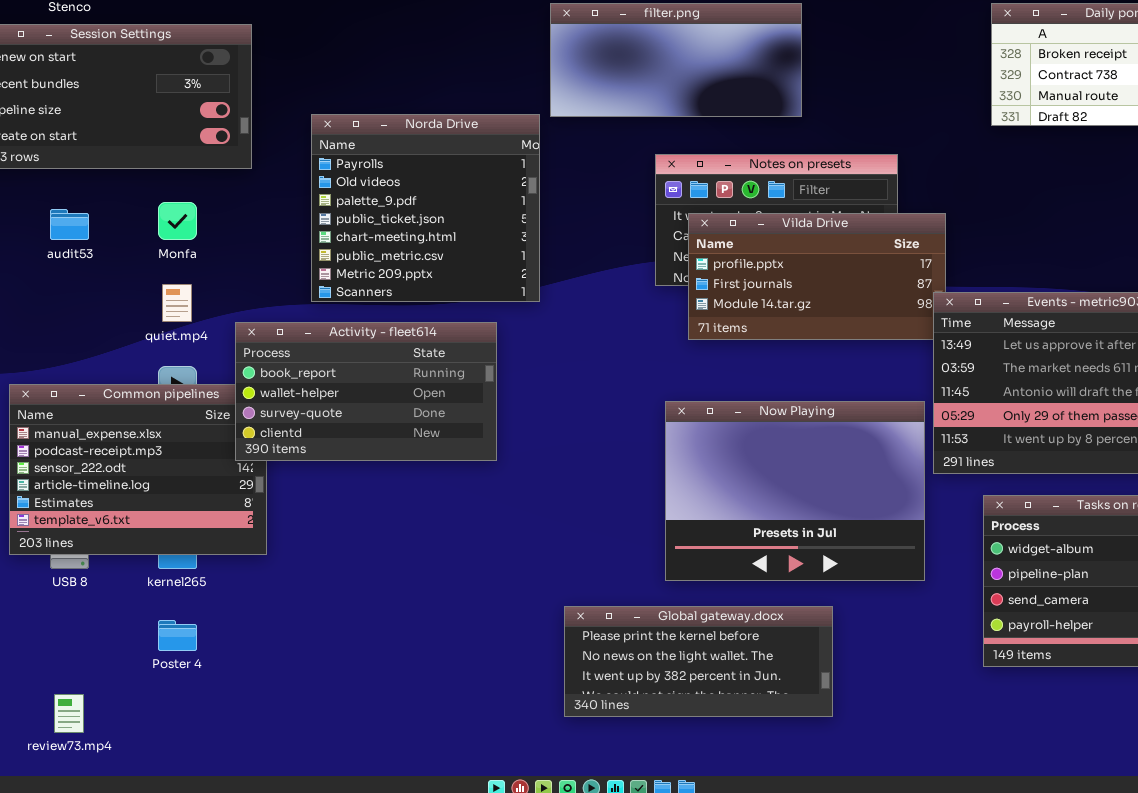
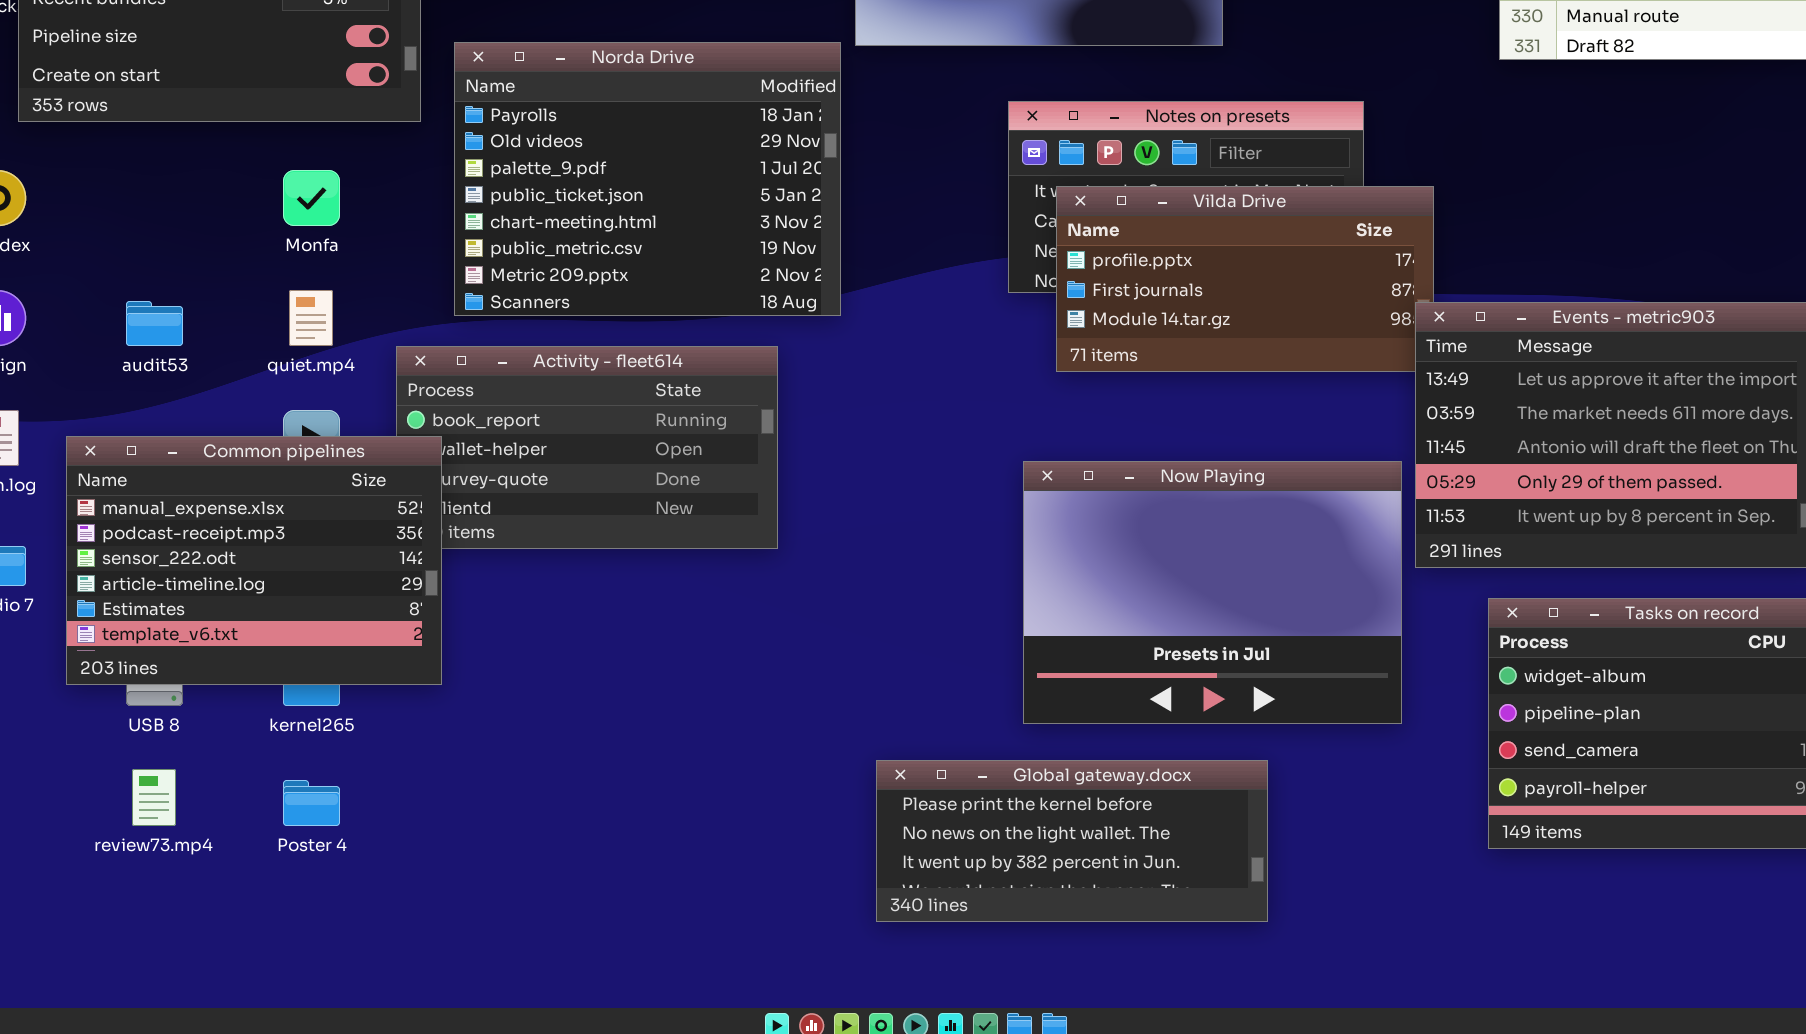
Norda Drive: [311,114,540,302] -> [454,42,841,316], resized
audit53: [50,209,89,240] -> [126,301,183,346], moved
Common pipelines: [9,384,267,555] -> [66,436,442,685], raised
review73.mp4: [54,694,84,733] -> [132,769,176,826], moved

